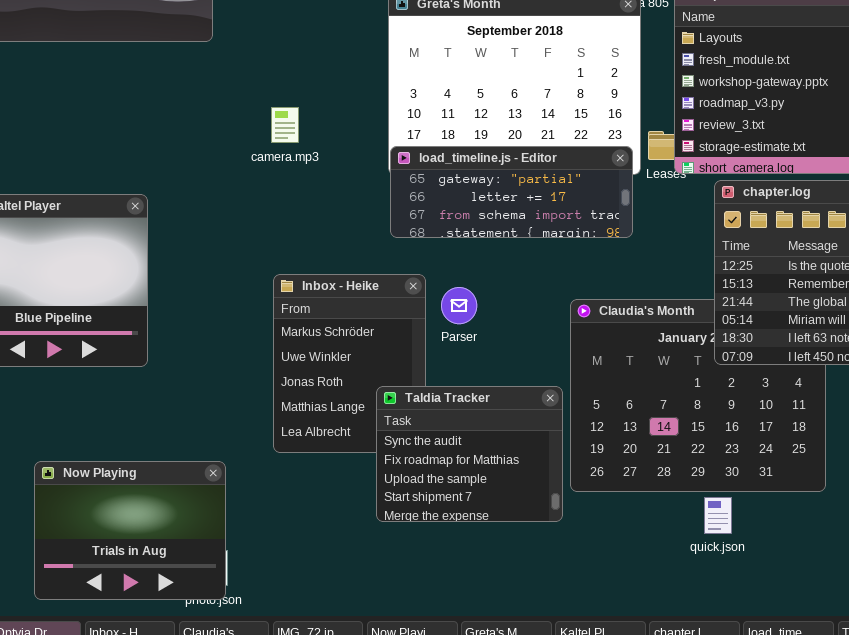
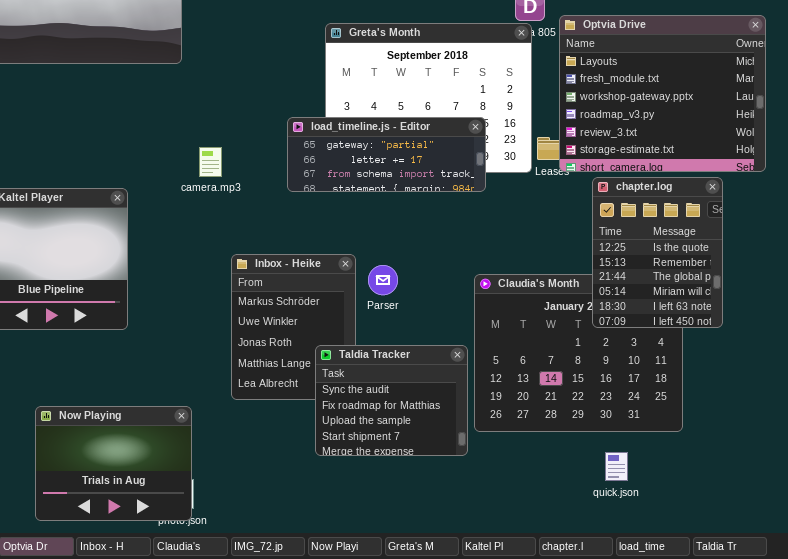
camera.mp3: [271,107,299,143] -> [199,147,222,177], moved
load_timeline.js - Editor: [390,146,633,238] -> [287,117,486,192], moved
quick.json: [704,497,732,534] -> [605,452,628,481], moved

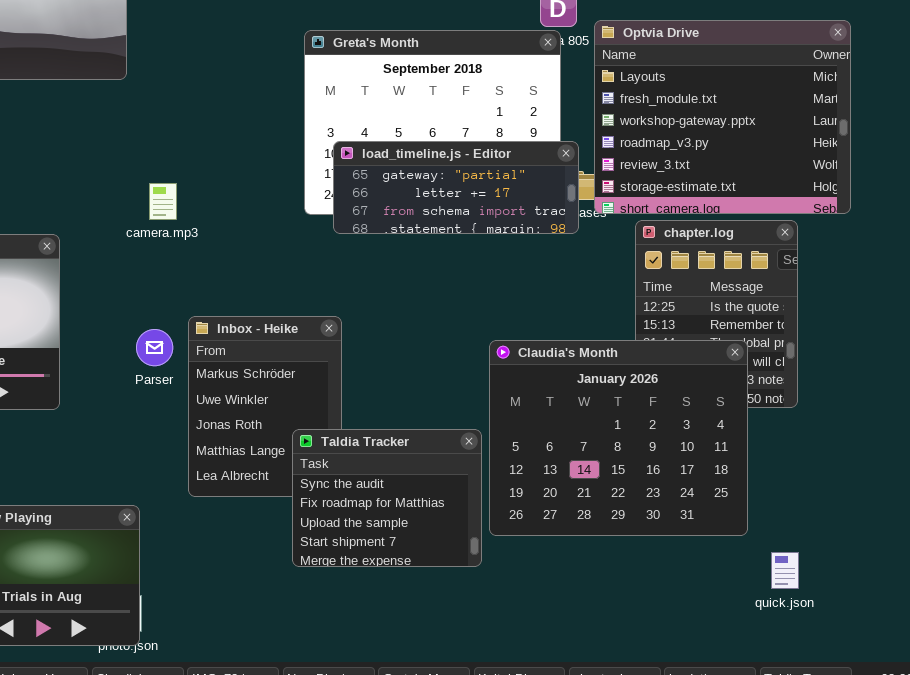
load_timeline.js - Editor: [287,117,486,192] -> [333,141,579,234], moved
Parser: [368,265,398,295] -> [136,329,173,366], moved
Claudia's Month: [474,274,683,432] -> [489,340,748,536], raised
quick.json: [605,452,628,481] -> [771,552,799,589], moved

